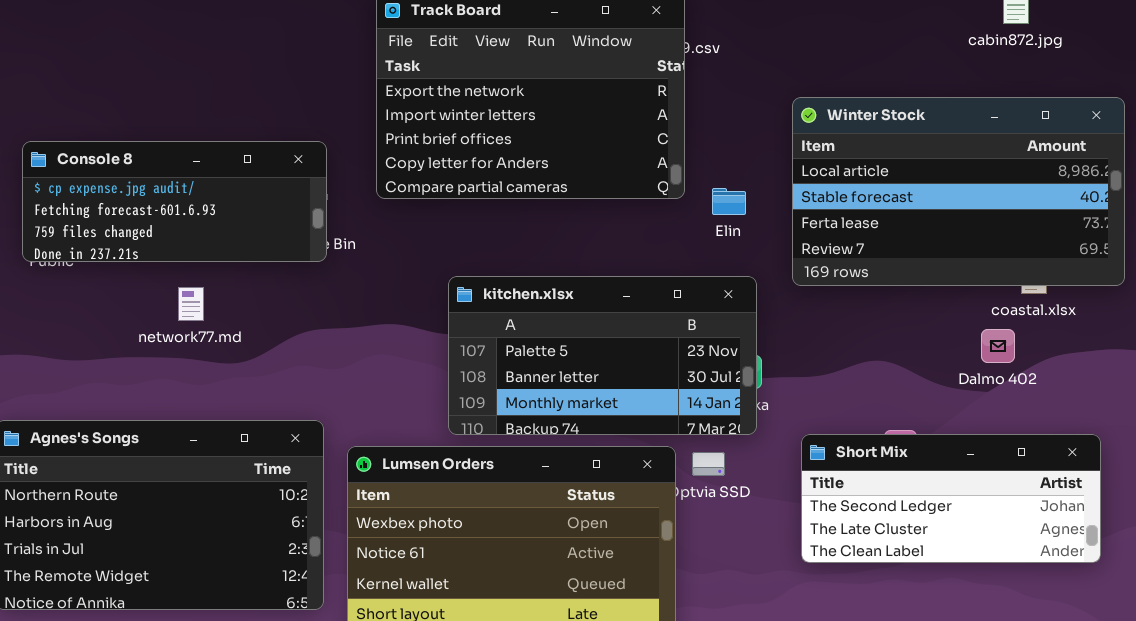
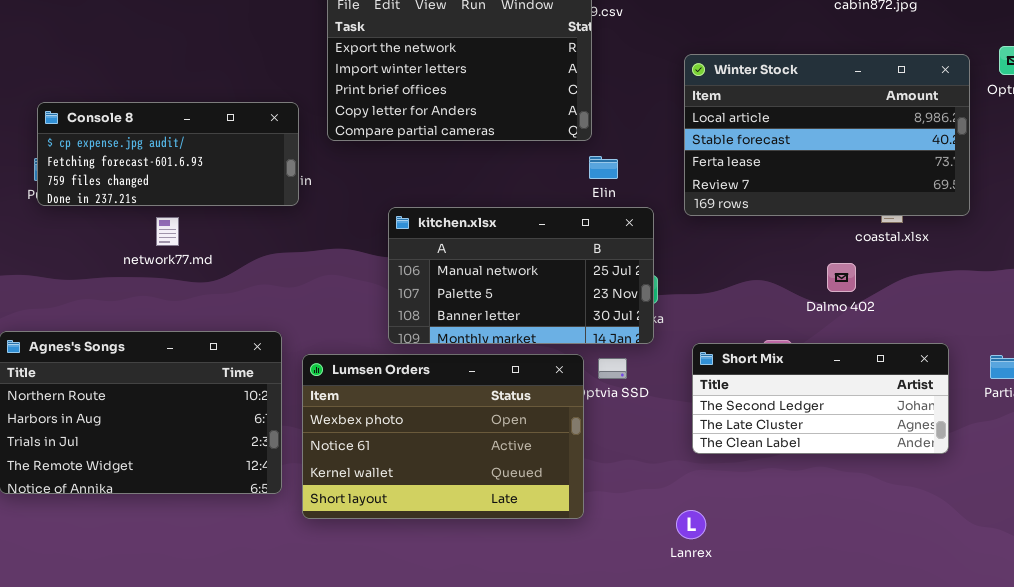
Console 8: [22,141,327,262] -> [37,102,299,206], moved
Elin: [712,188,746,215] -> [589,156,618,179], moved
kitchen.xlsx: [448,276,757,435] -> [388,207,654,344], scrolled up 1 row
Dalmo 402: [981,329,1015,363] -> [827,263,856,292], moved

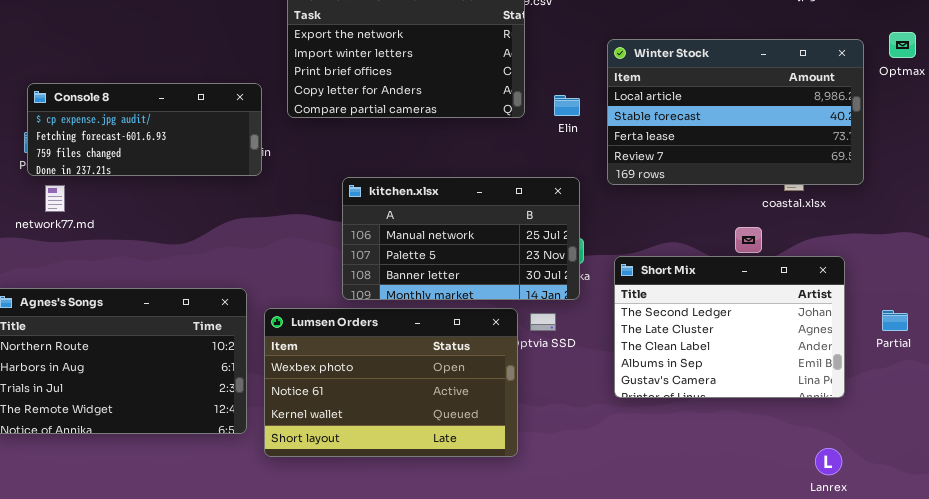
Elin: [589,156,618,179] -> [554,95,580,116], moved
network77.md: [156,217,179,246] -> [45,185,65,212], moved
Short Mix: [692,343,949,454] -> [614,256,845,398], resized
Lanrex: [676,510,706,539] -> [815,448,842,475], moved

